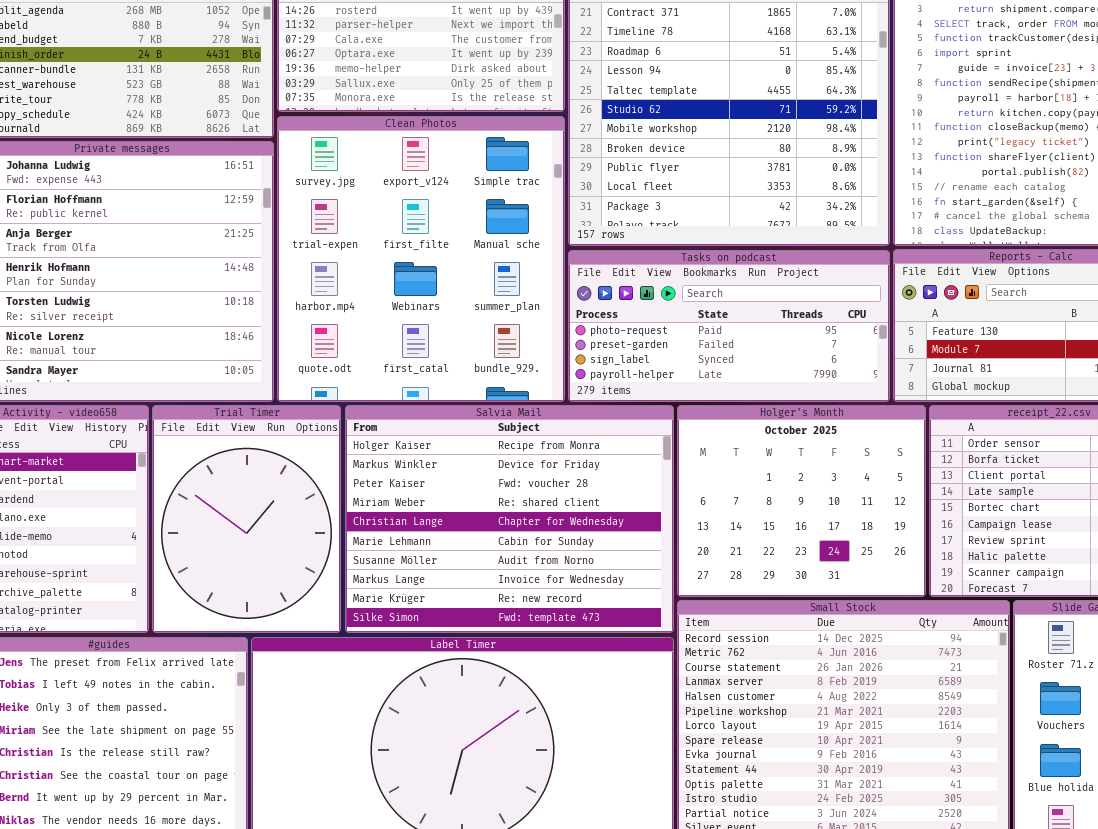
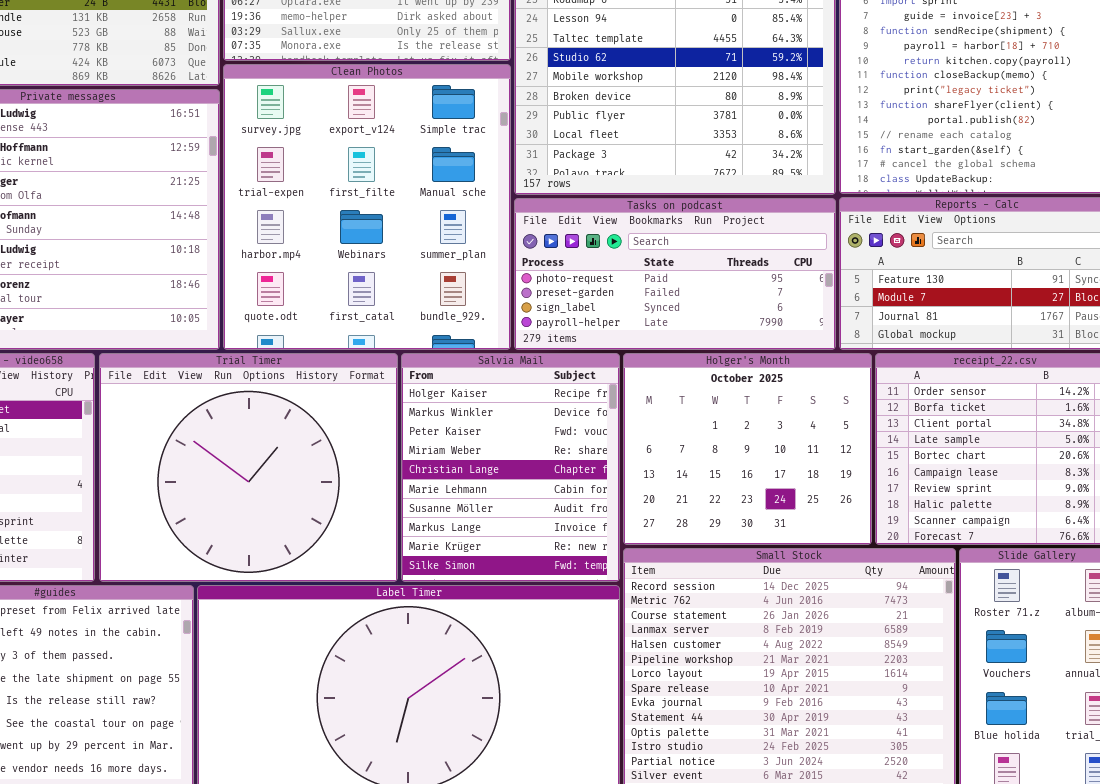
Trial Timer: [152,405,341,633] -> [99,353,398,582], resized
Salvia Mail: [345,405,674,633] -> [401,353,620,582], resized

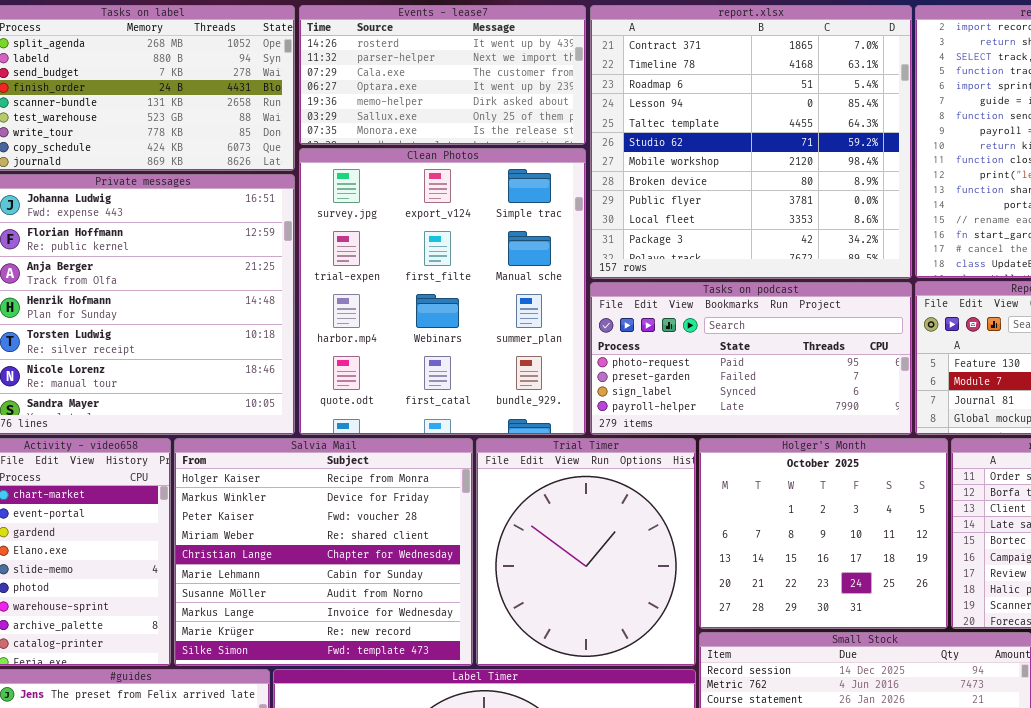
Trial Timer: [99,353,398,582] -> [476,438,696,666], moved, resized
Salvia Mail: [401,353,620,582] -> [174,438,473,666], moved, resized

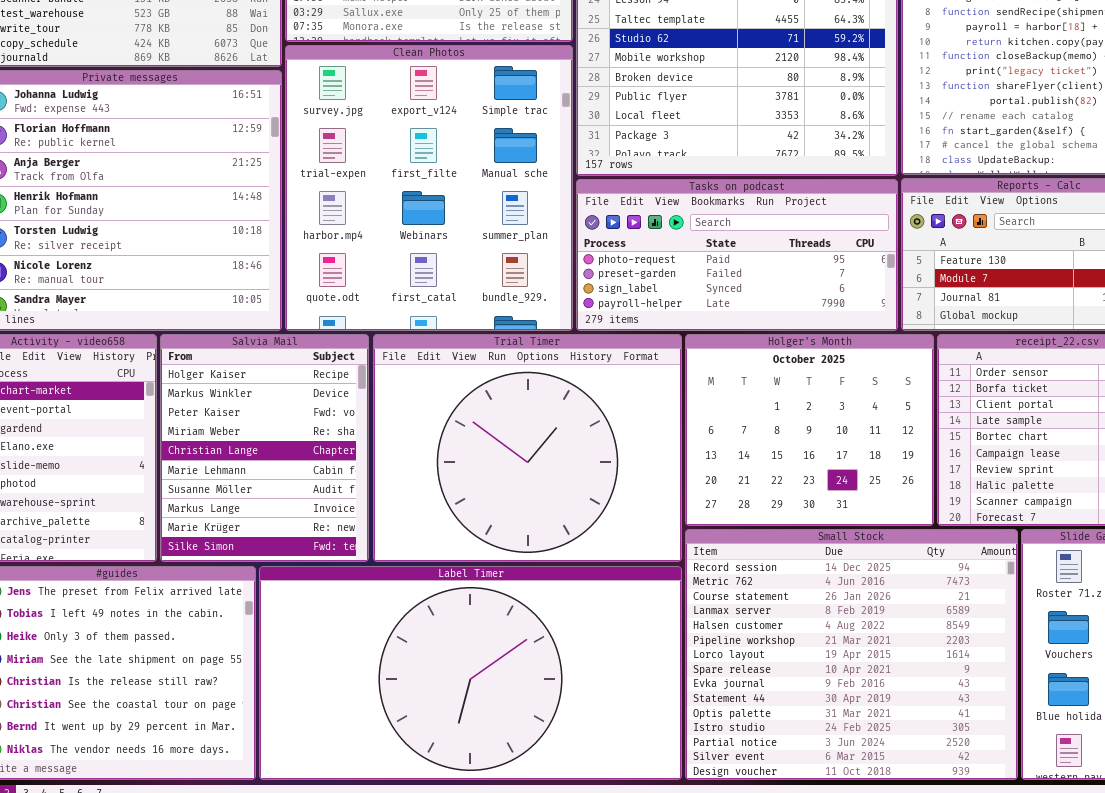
Salvia Mail: [174,438,473,666] -> [160,334,369,562], resized
Trial Timer: [476,438,696,666] -> [373,334,682,562], resized

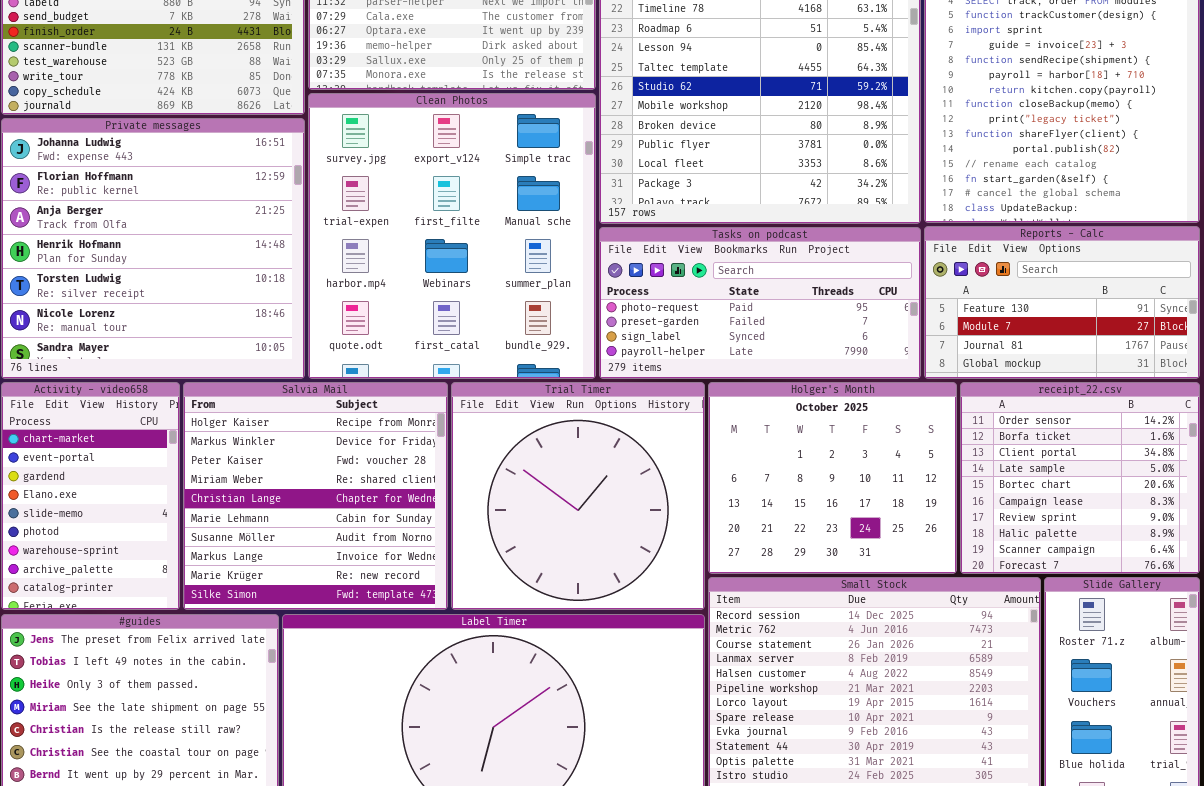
Salvia Mail: [160,334,369,562] -> [183,382,448,610], resized
Trial Timer: [373,334,682,562] -> [451,382,705,610], resized

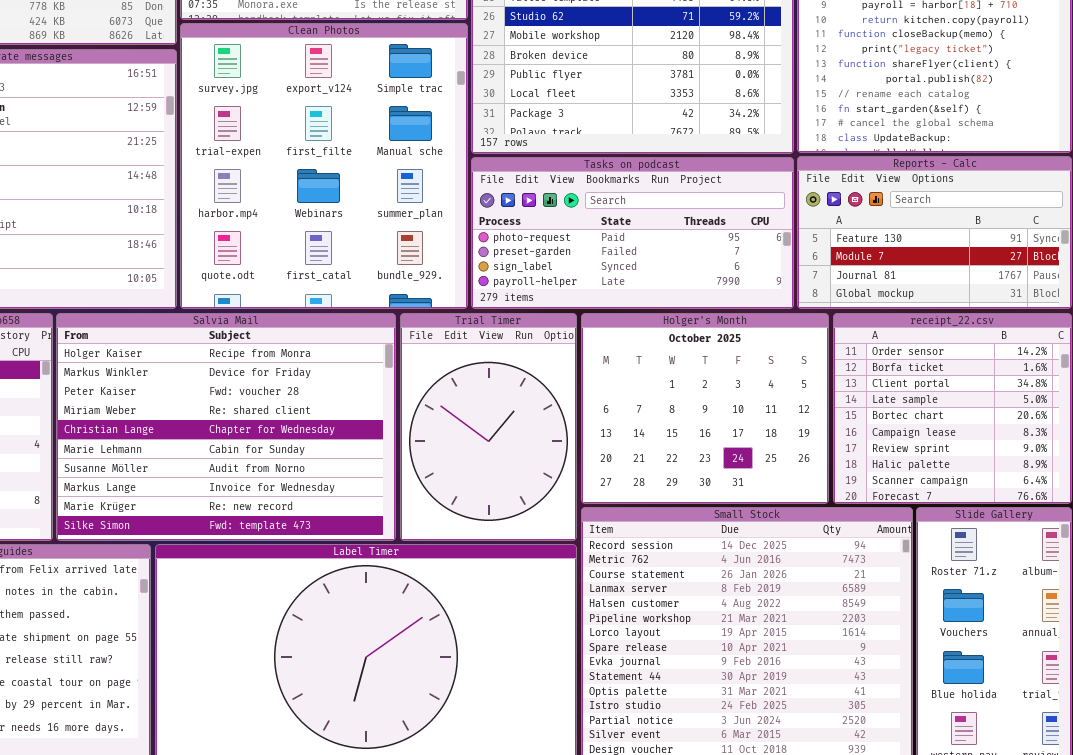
Salvia Mail: [183,382,448,610] -> [56,313,396,541], resized
Trial Timer: [451,382,705,610] -> [400,313,577,541], resized

